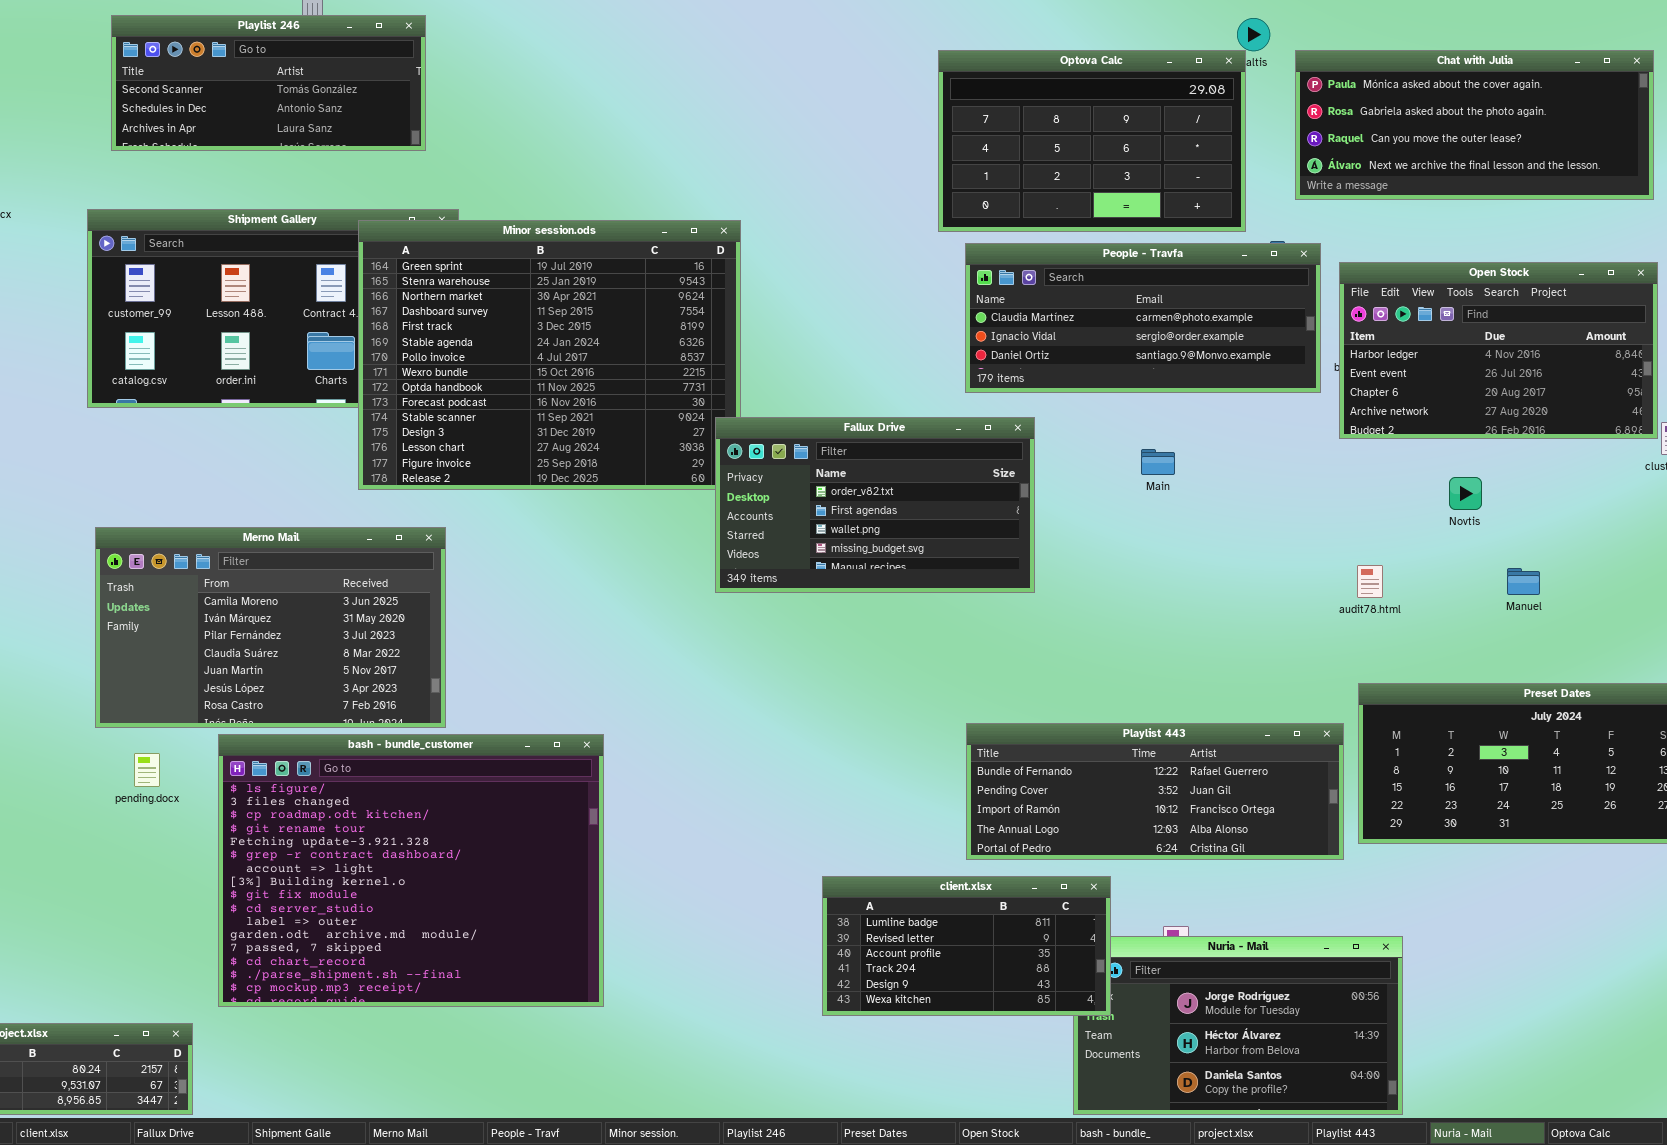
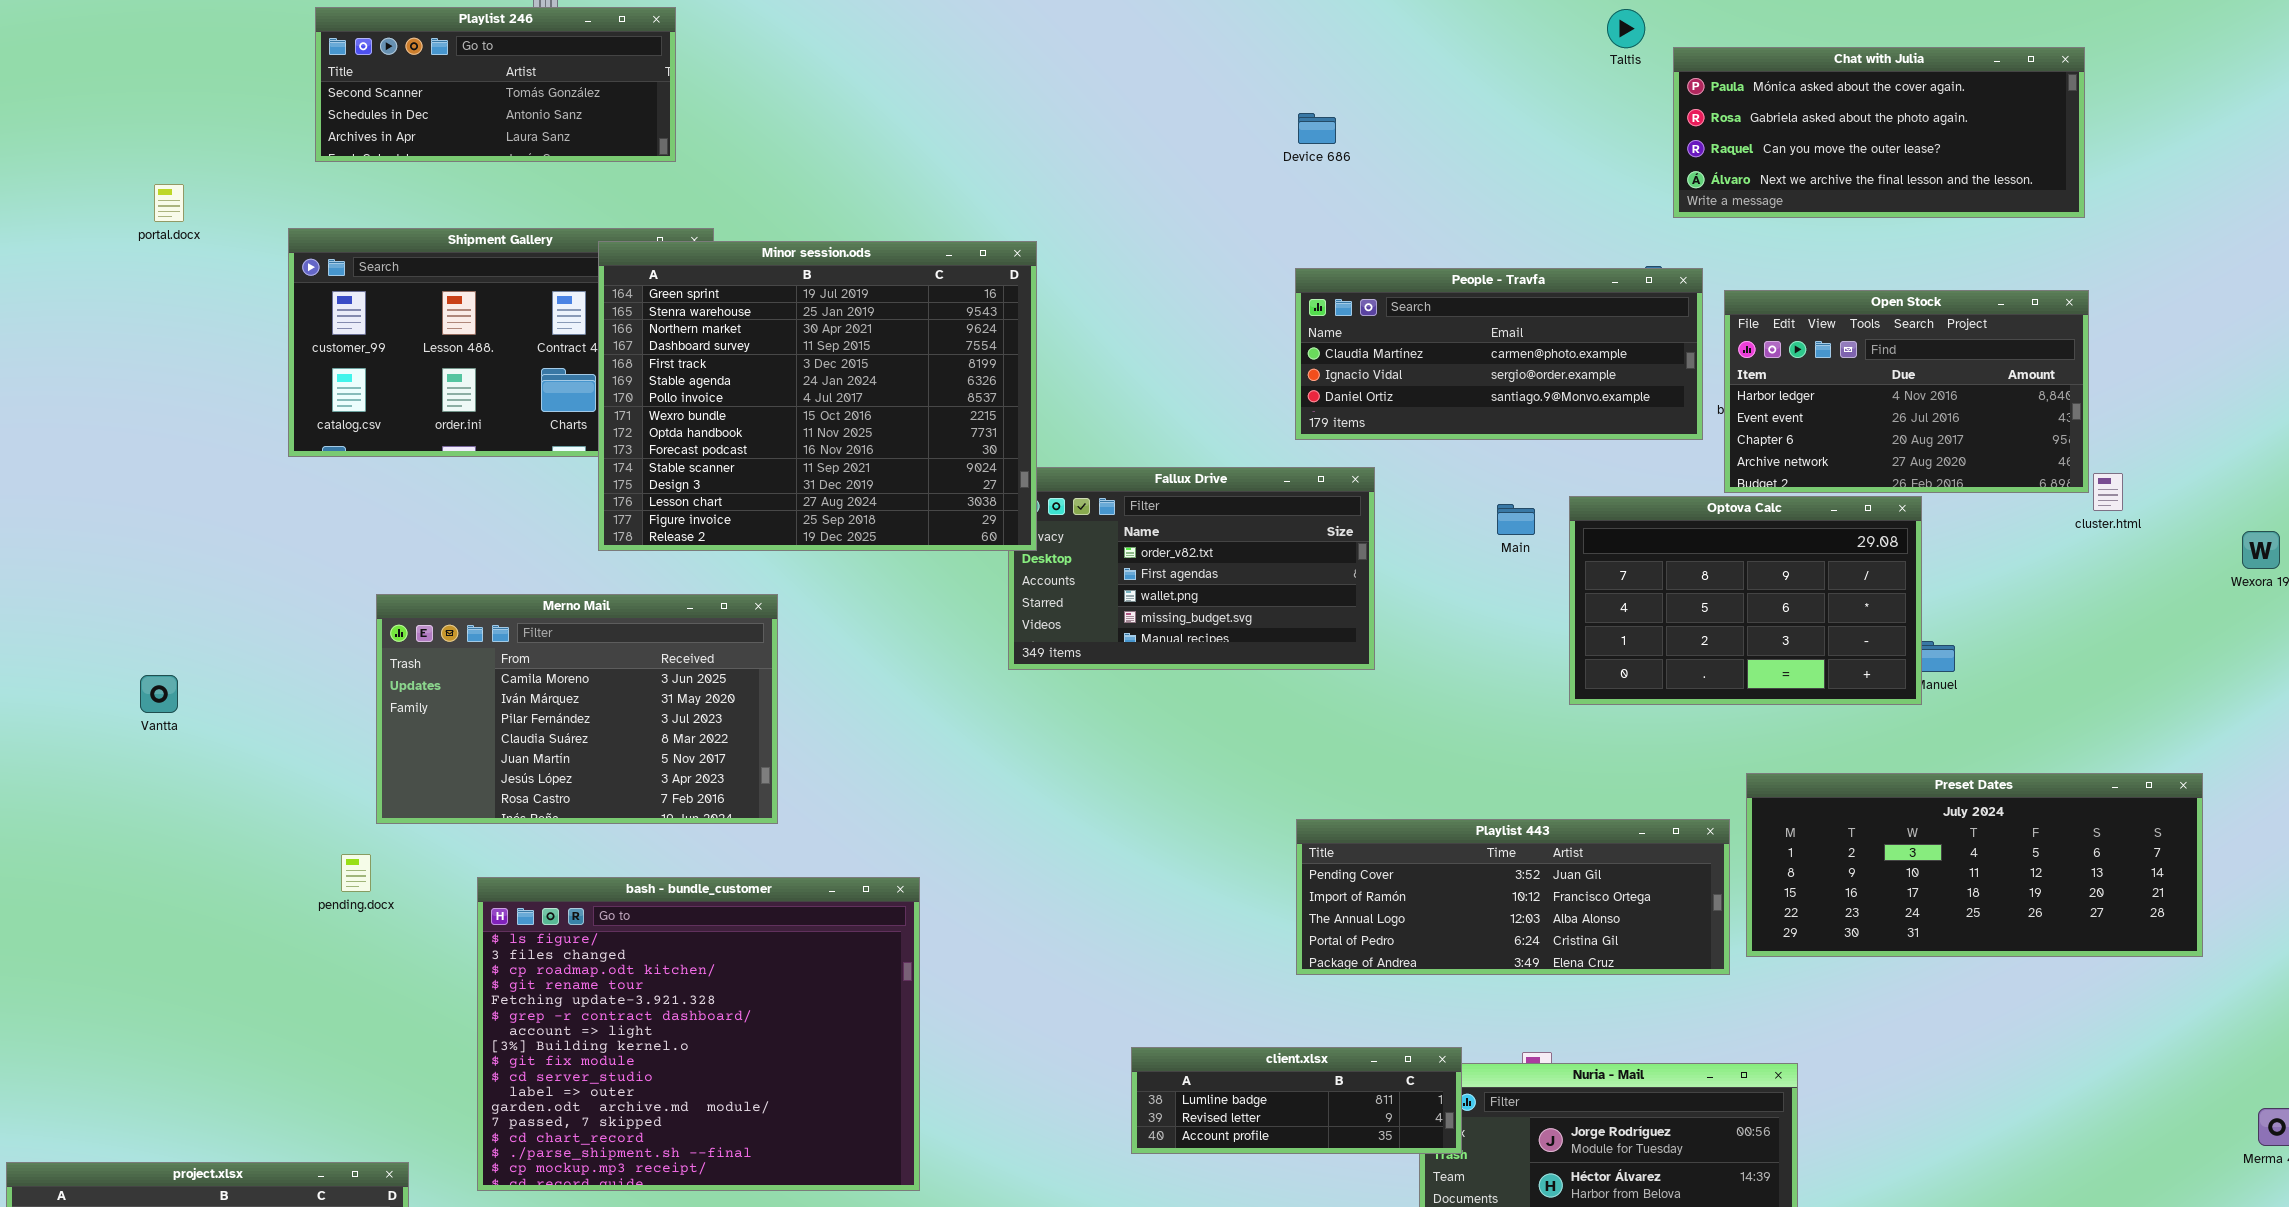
Optova Calc: [938,50,1246,232] -> [1569,496,1922,705], moved
Minor session.ods: [358,220,741,490] -> [598,241,1037,551], raised
Merno Mail: [95,527,446,728] -> [376,594,778,824], moved
Playlist 443: [966,723,1344,860] -> [1296,819,1730,975], scrolled down 1 row
bash - bundle_customer: [218,734,604,1007] -> [477,877,920,1191], moved
client.xlsx: [822,876,1111,1016] -> [1131,1047,1462,1154], resized

